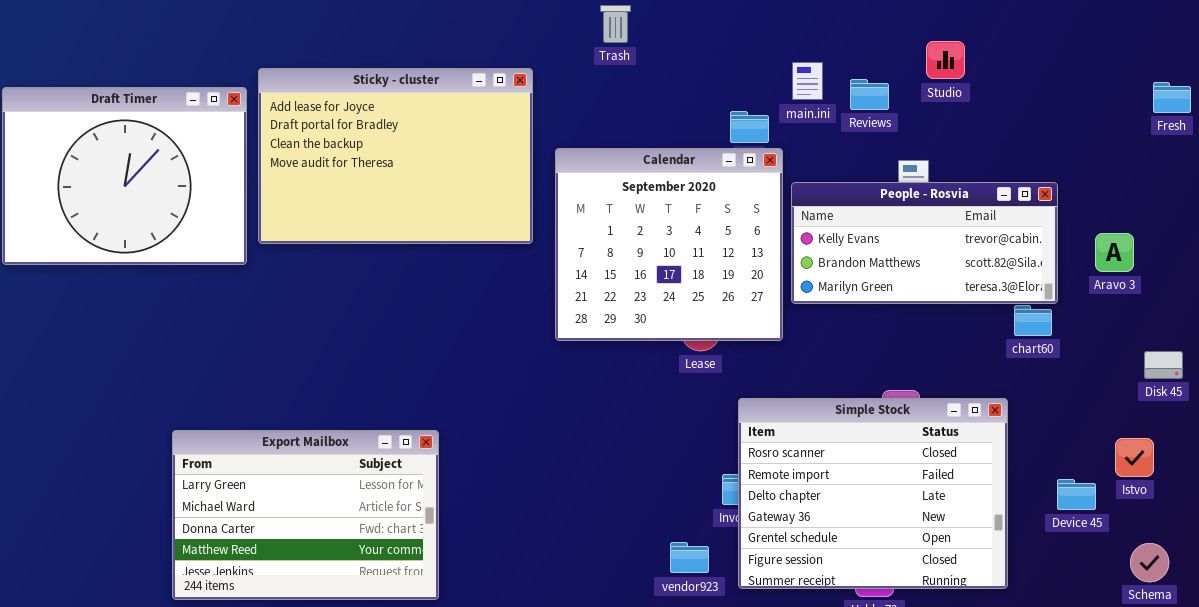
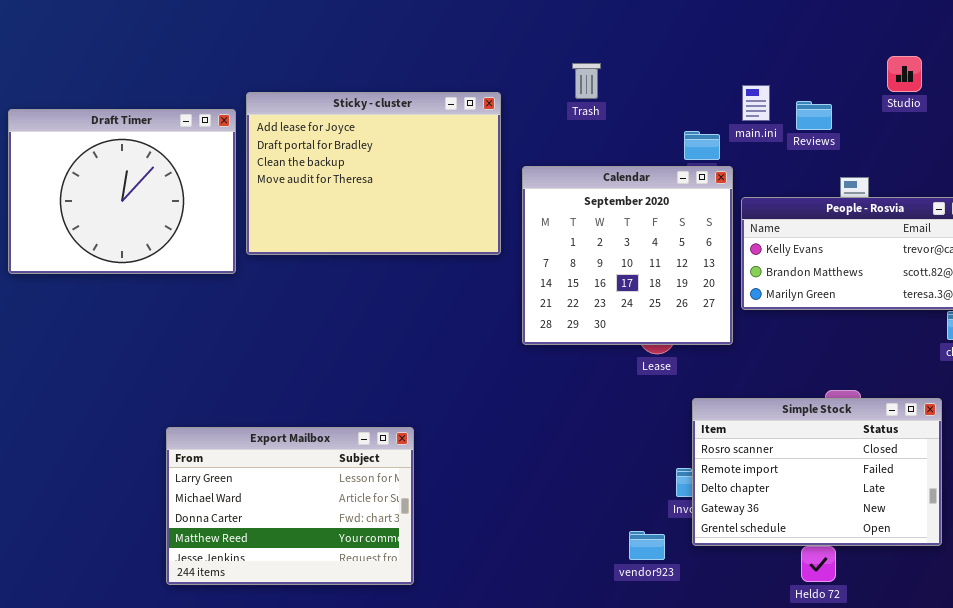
Trash: [600,5,631,43] -> [572,63,601,99], moved
Studio: [926,41,965,79] -> [887,56,922,92], moved
Simple Stock: [738,398,1008,589] -> [692,398,942,546], resized

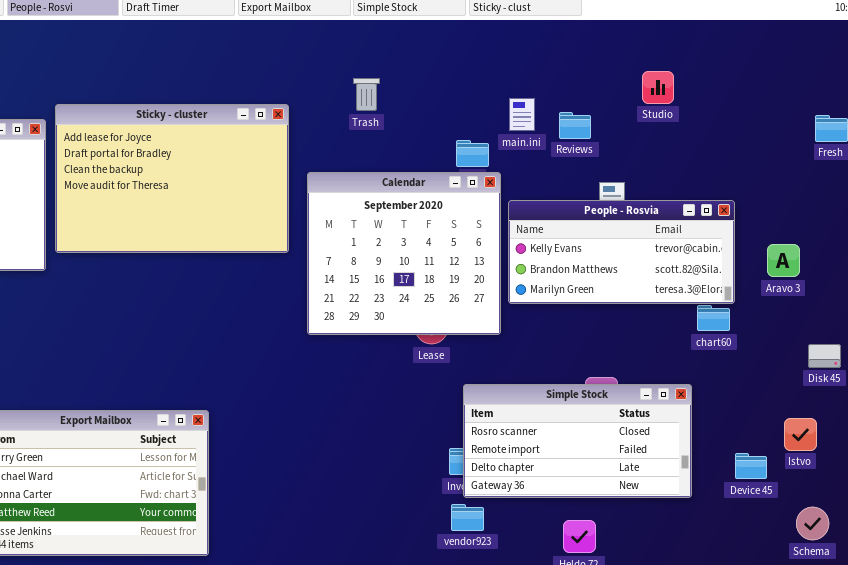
Simple Stock: [692,398,942,546] -> [463,384,692,498], resized
vendor923: [629,531,665,560] -> [451,504,484,531], moved

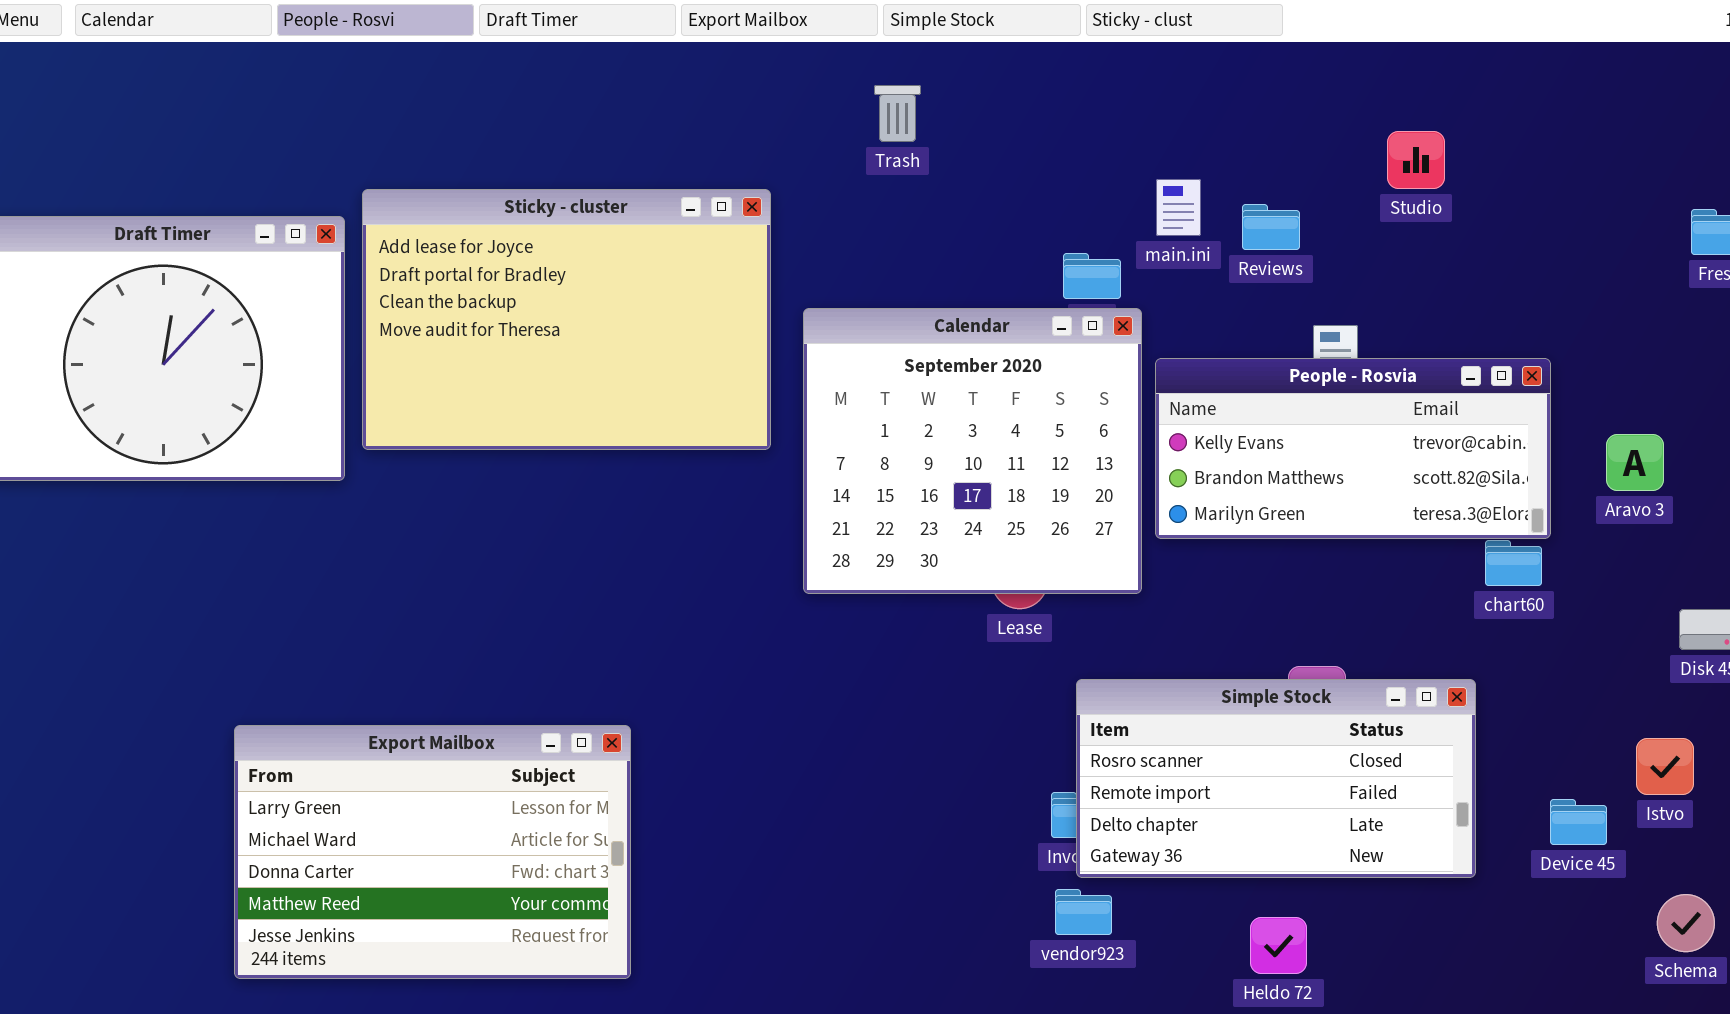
Trash: [353,78,380,111] -> [874,85,921,142], moved

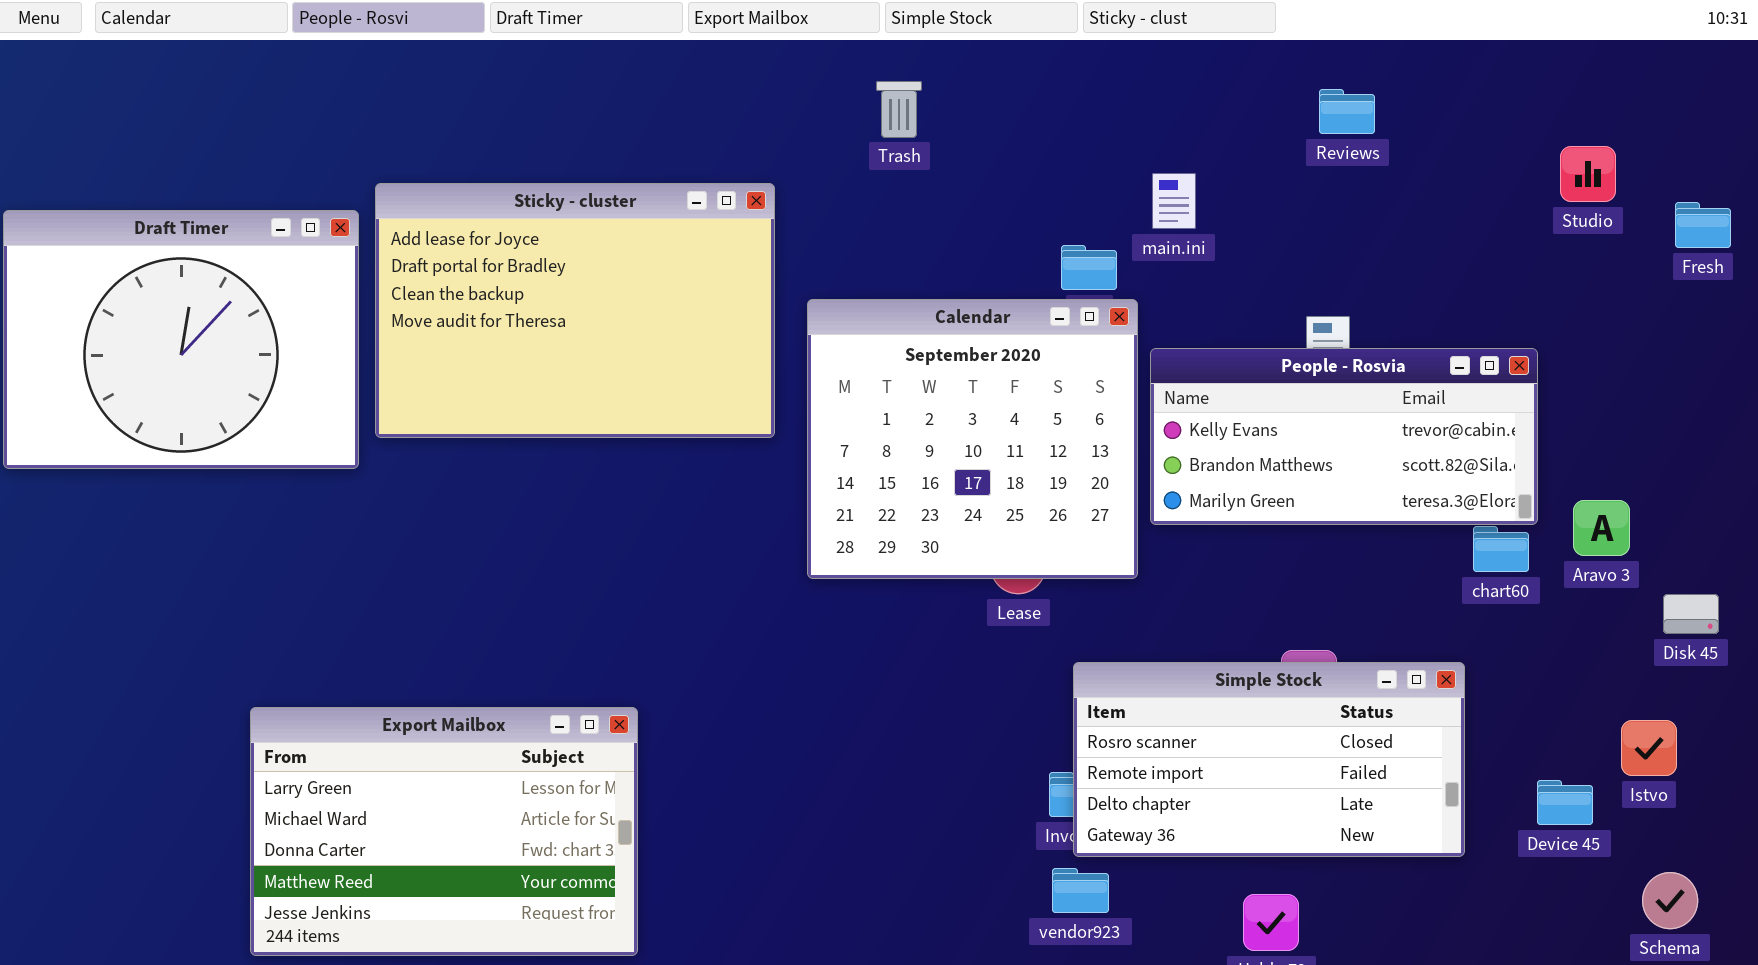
Studio: [1387,131,1445,189] -> [1560,146,1616,202], moved
Reviews: [1242,204,1300,250] -> [1319,89,1375,134], moved
Aravo 3: [1606,434,1664,491] -> [1573,500,1630,556], moved

